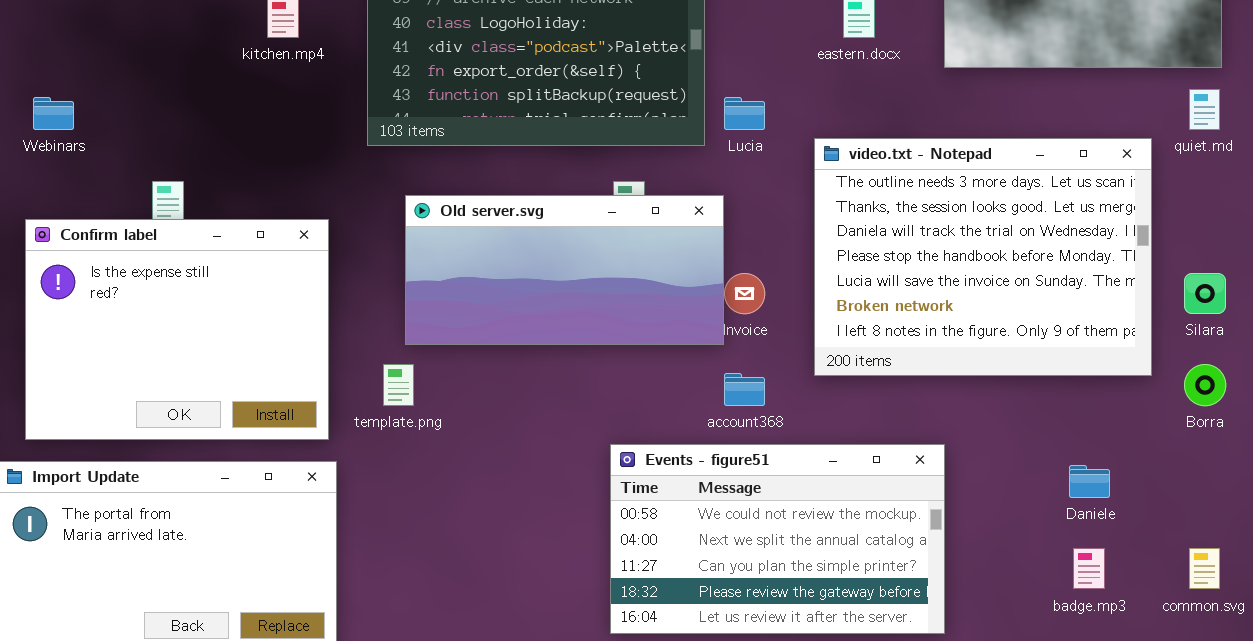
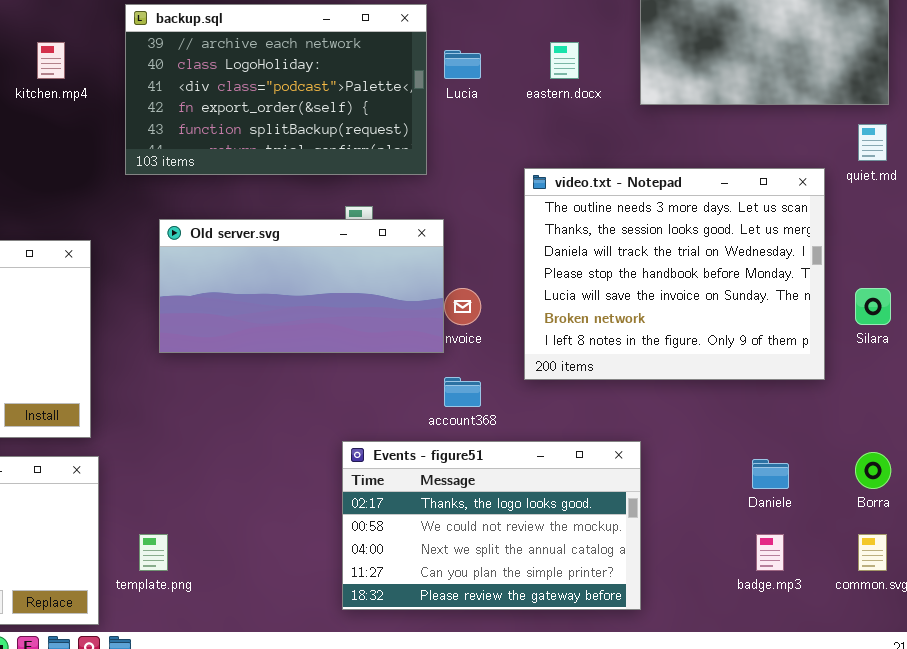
Lucia: [724,97,765,130] -> [444,50,481,79], moved
template.png: [383,364,414,406] -> [139,534,168,571], moved
Borra: [1184,364,1226,406] -> [855,452,891,489], moved
Events - figure51: [610,444,945,634] -> [342,441,641,610], scrolled up 1 row

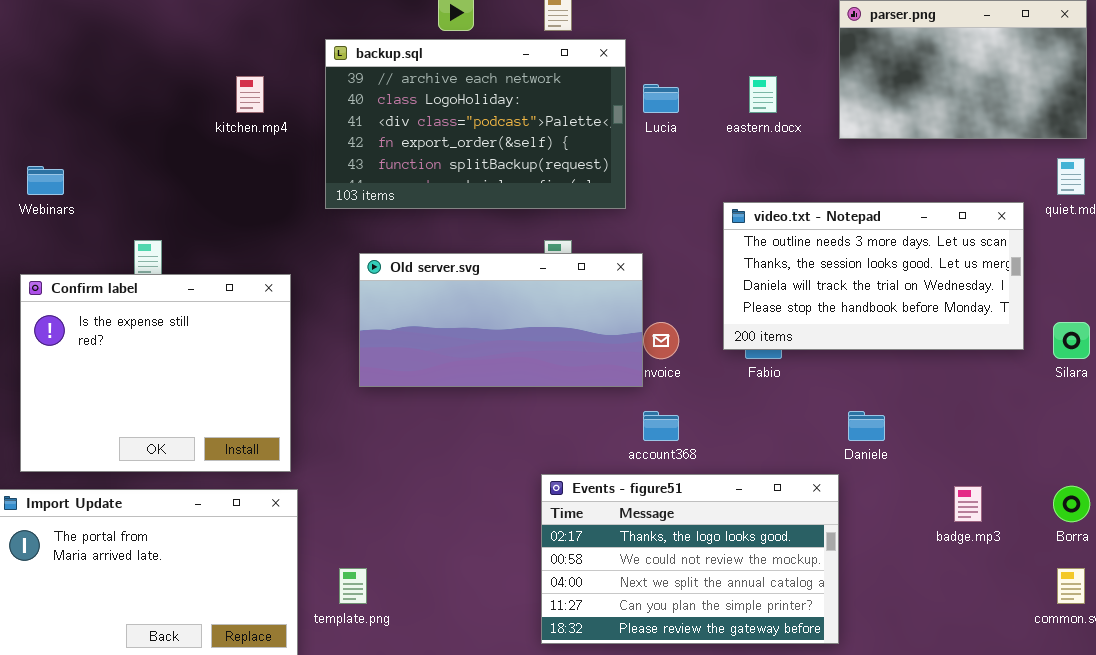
video.txt - Notepad: [524,168,825,380] -> [723,202,1024,350], resized
Daniele: [752,459,789,489] -> [848,411,885,441], moved
badge.mp3: [756,534,784,571] -> [954,486,982,522], moved

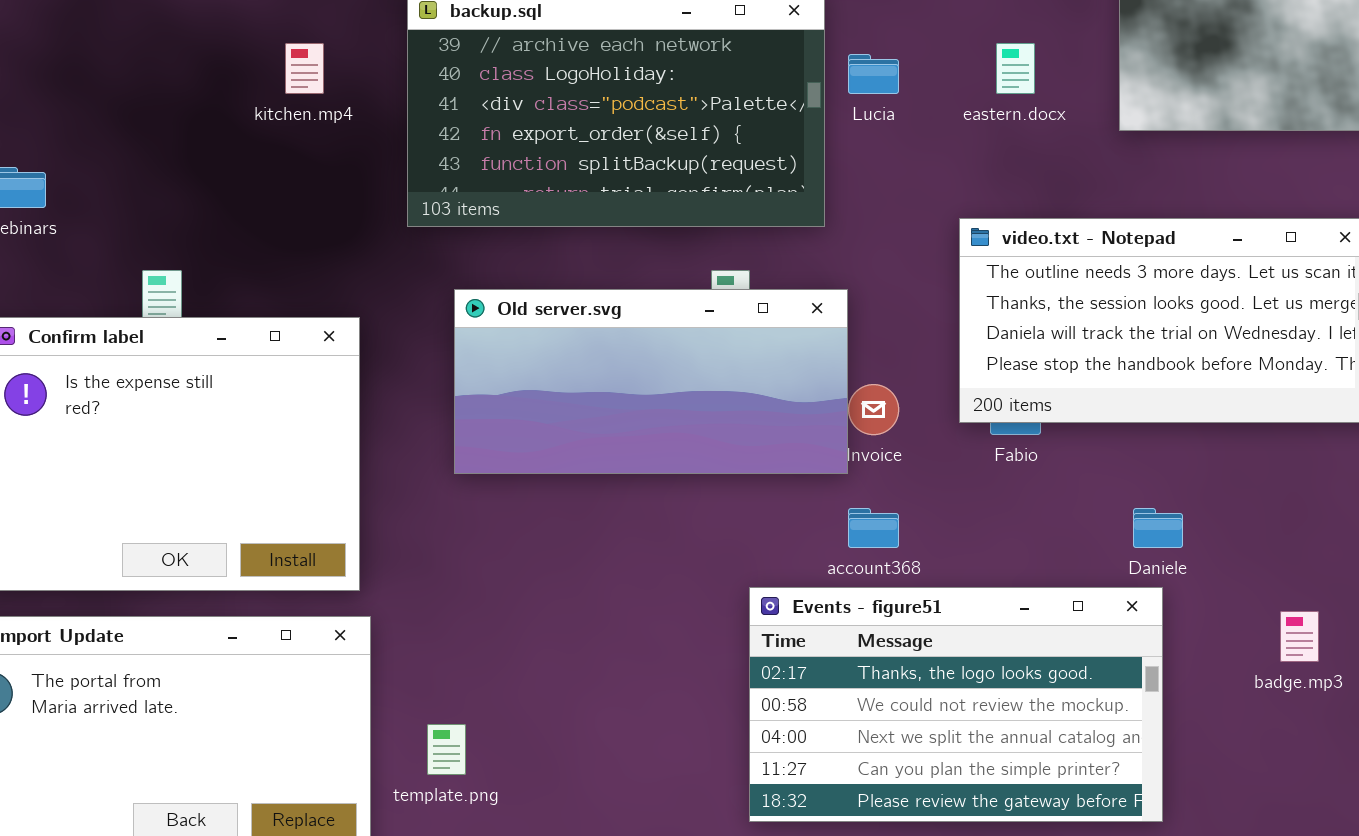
Events - figure51: [541,474,839,644] -> [749,587,1163,822], moved

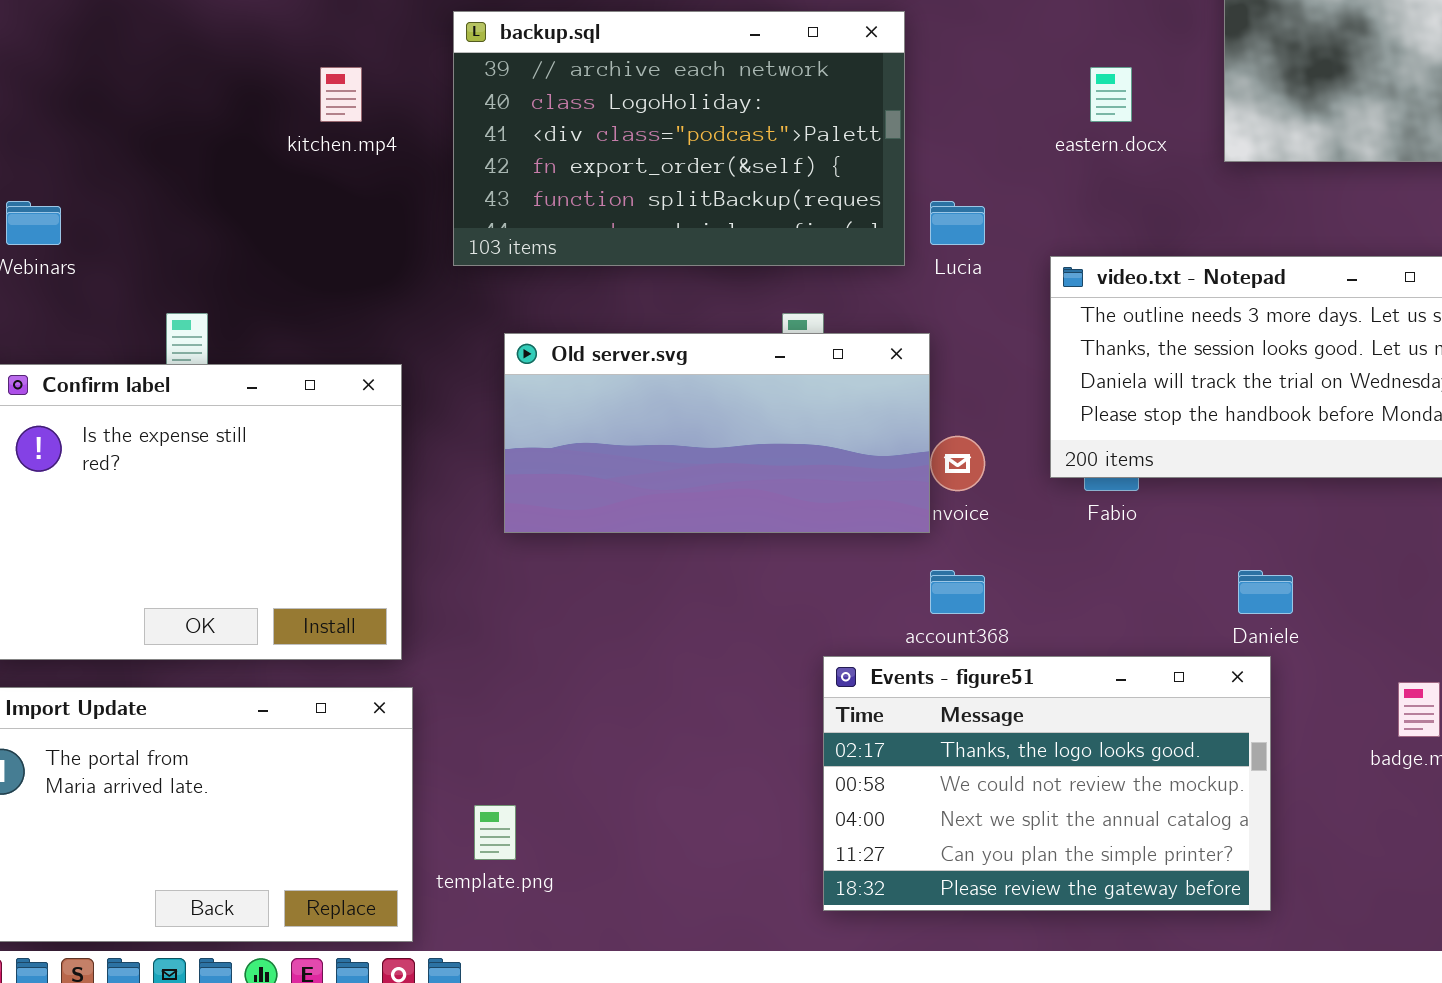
Lucia: [848,54,899,94] -> [930,201,985,245], moved

